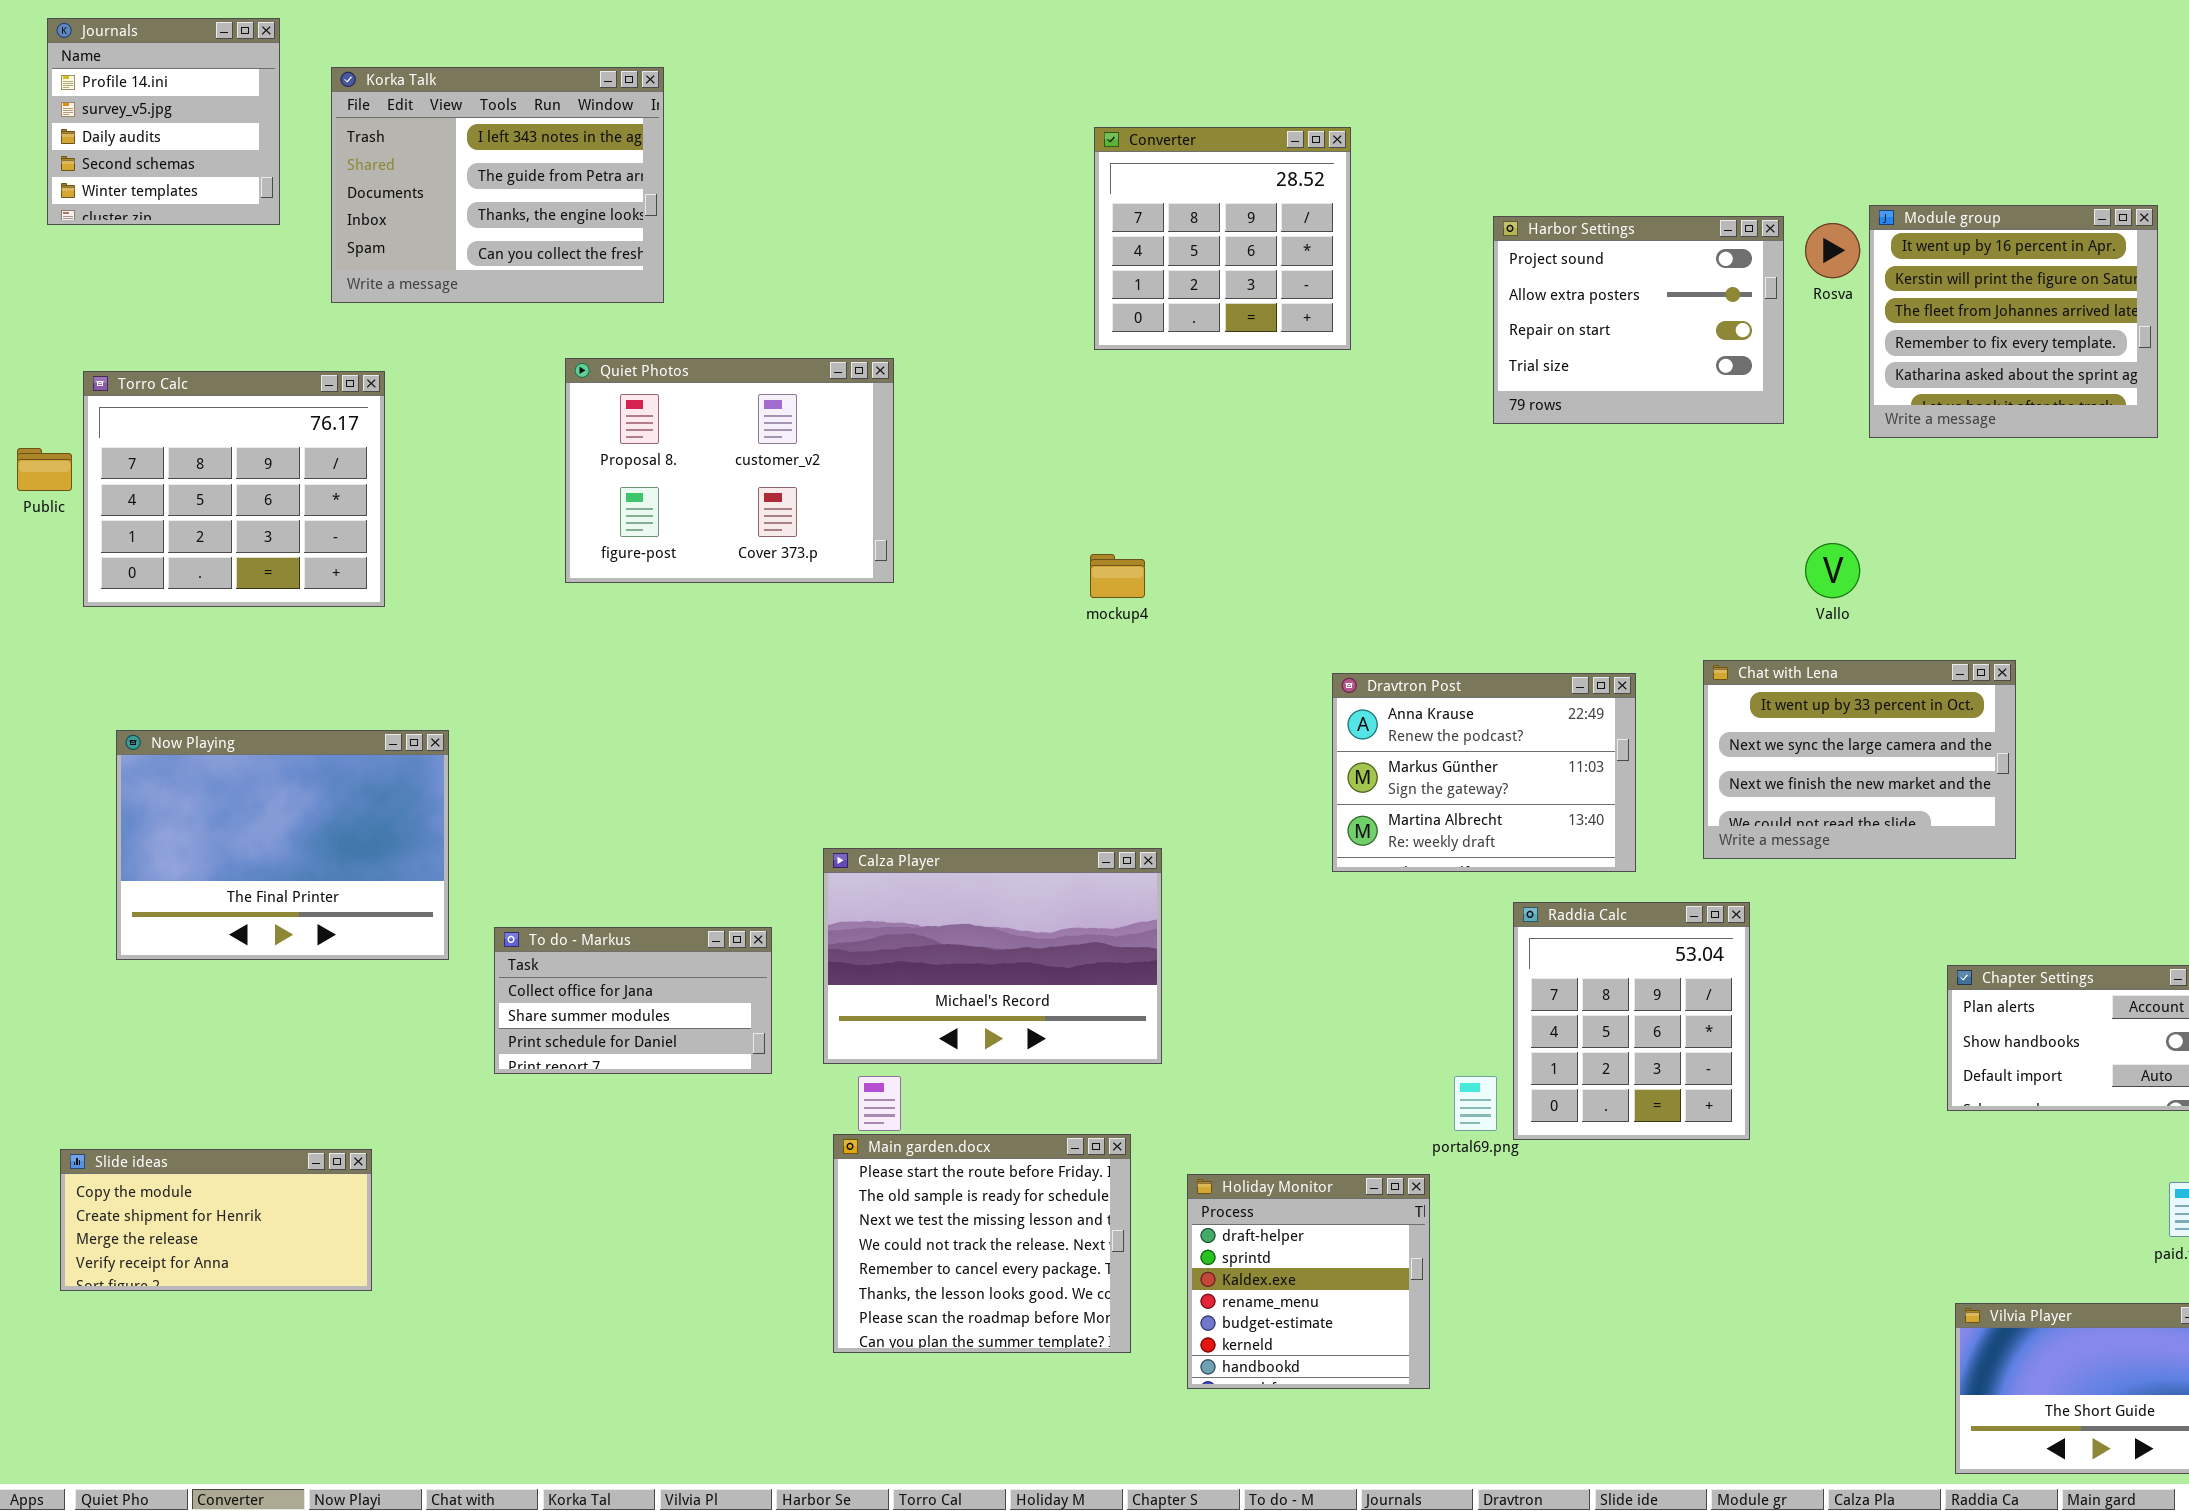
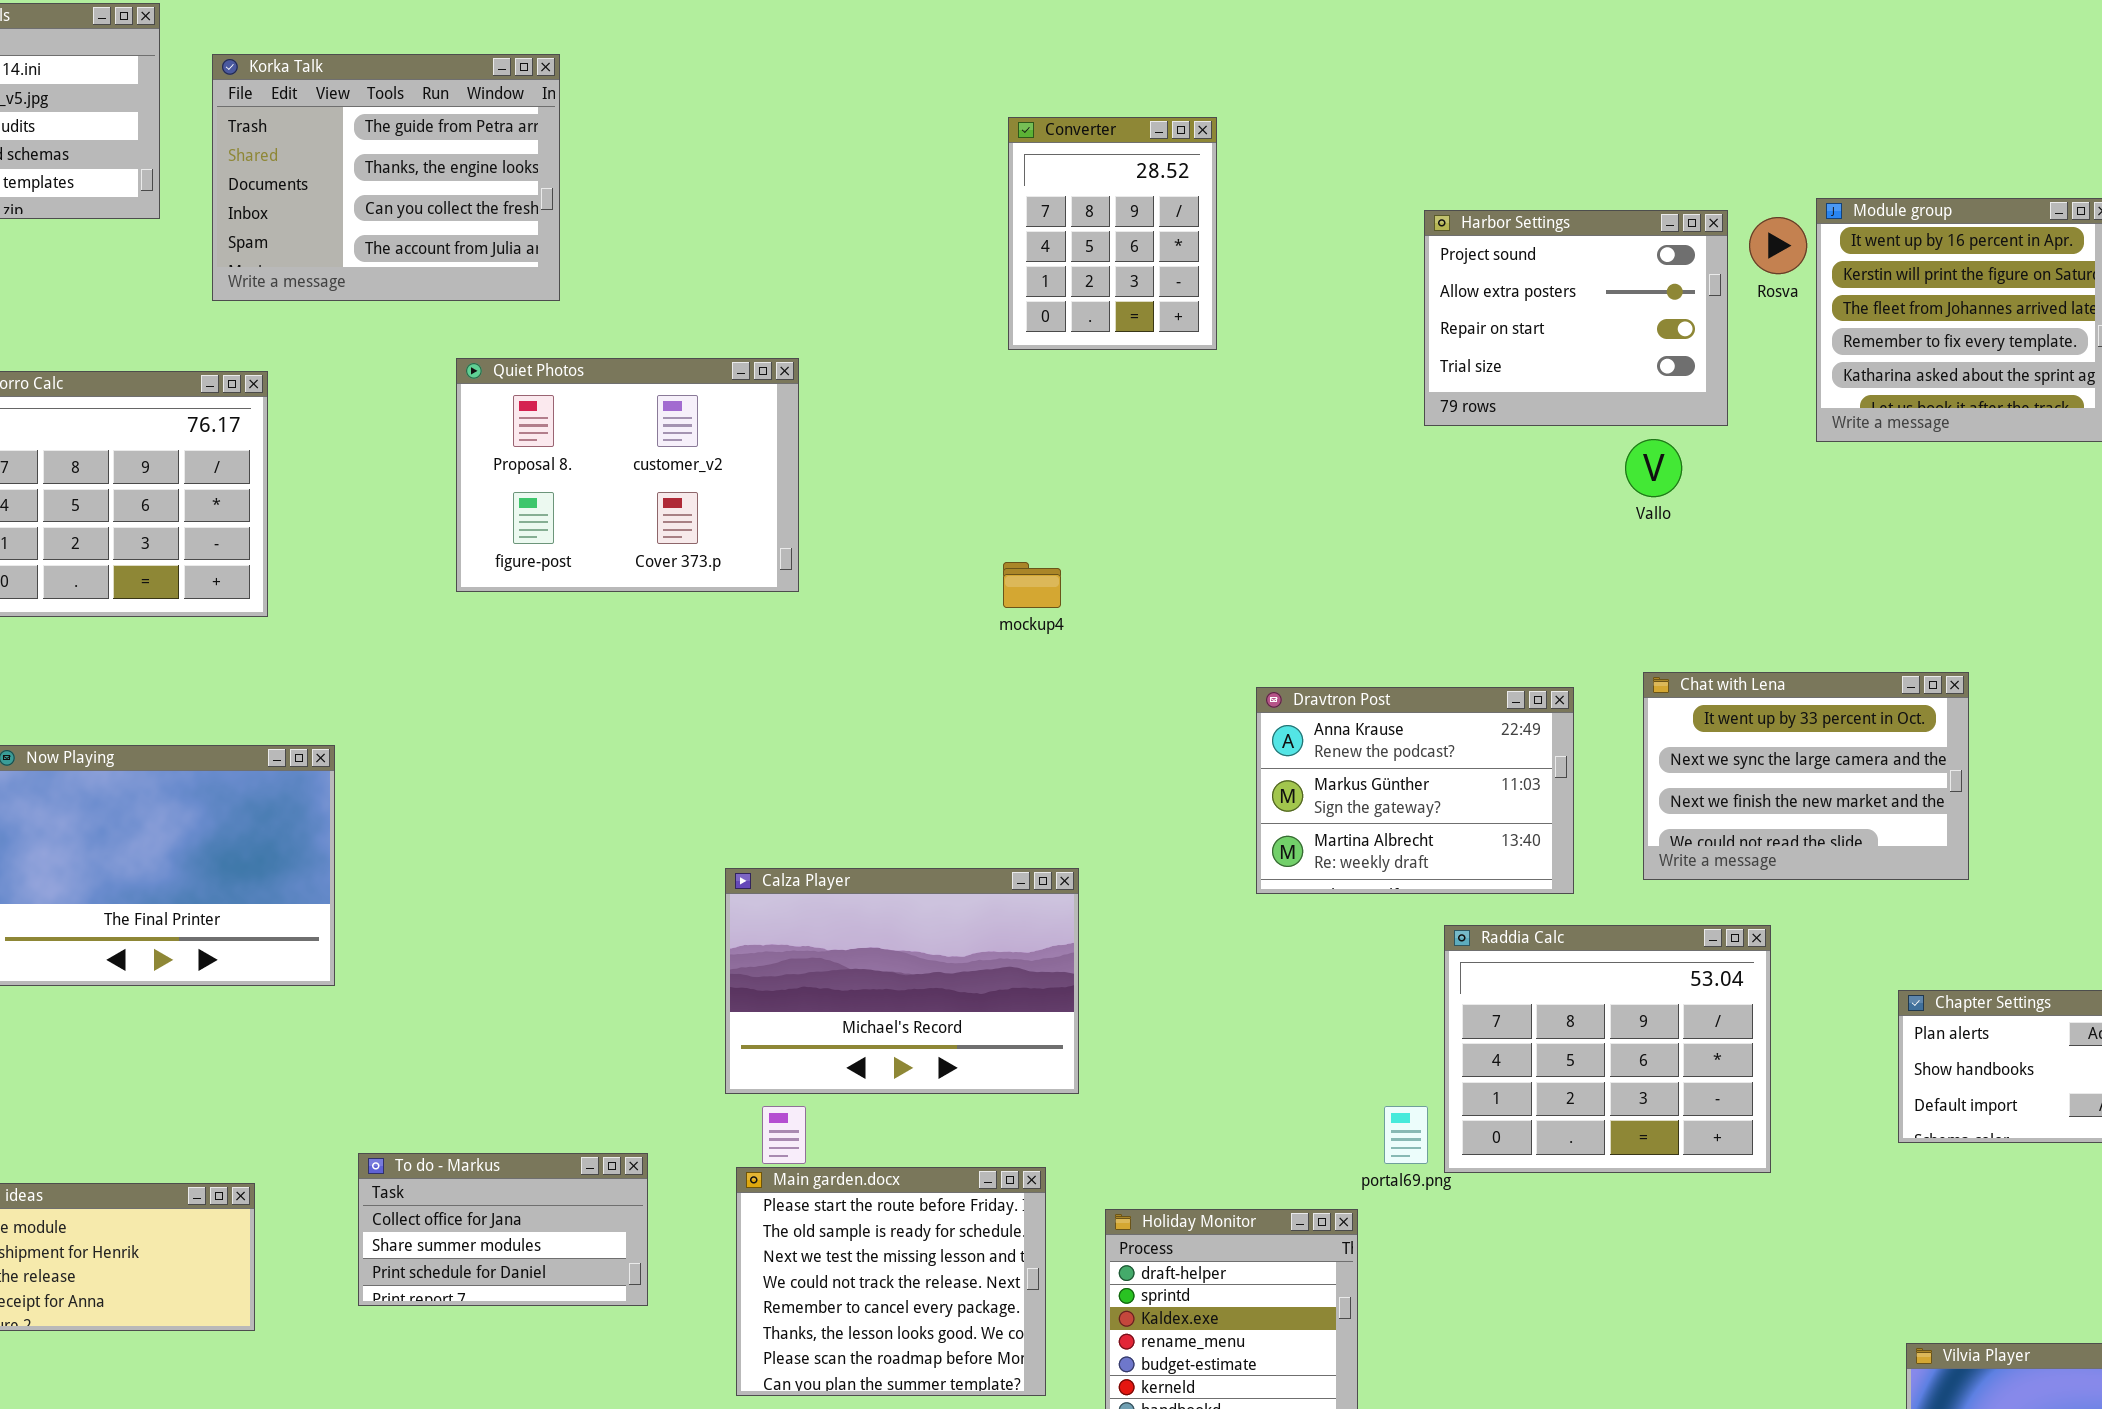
Korka Talk: [331,67,664,303] -> [212,54,560,301], scrolled down 1 row
Converter: [1094,127,1351,350] -> [1008,117,1217,350], resized
Vallo: [1805,543,1860,598] -> [1625,439,1682,497], moved
Raddia Calc: [1513,902,1750,1140] -> [1444,925,1771,1173], resized
To do - Markus: [494,927,772,1074] -> [358,1153,648,1306], moved

